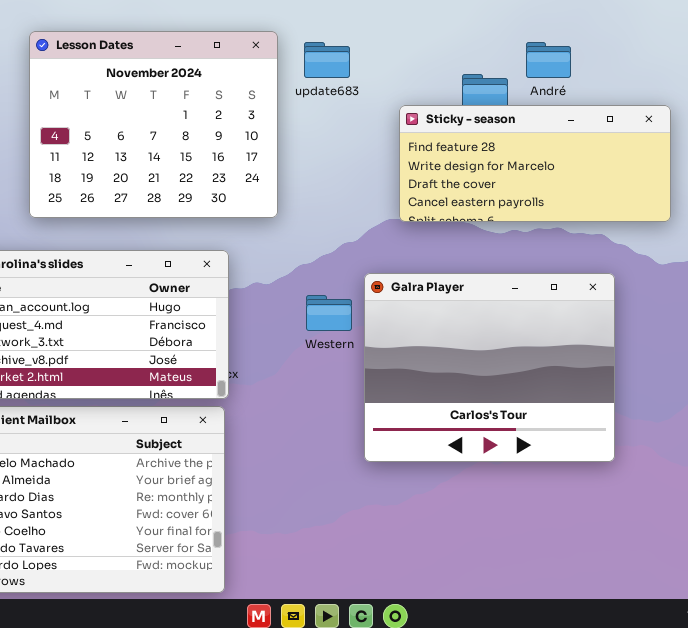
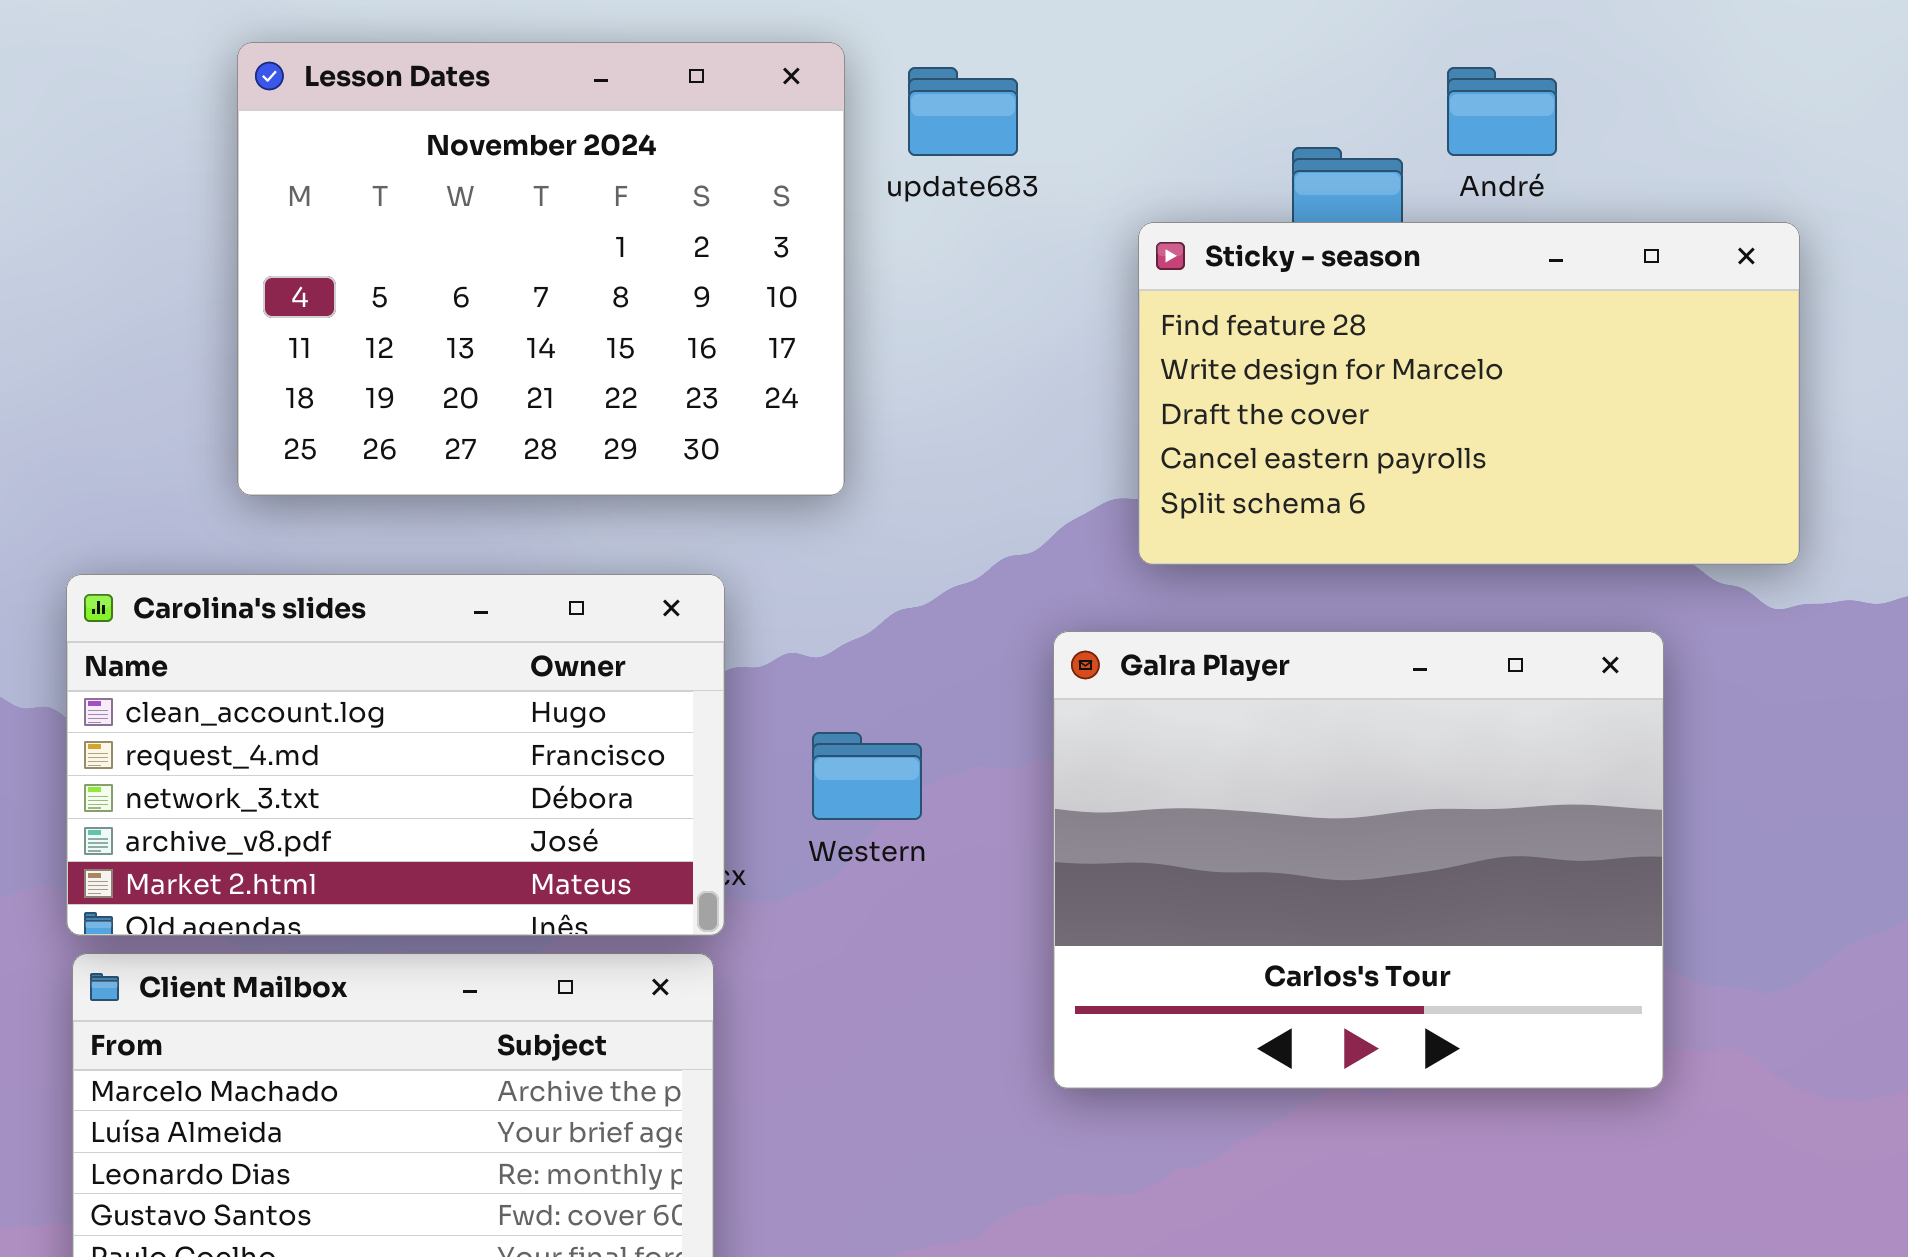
Sticky - season: [399,105,671,222] -> [1138,222,1800,565], resized
Western: [306,295,352,331] -> [812,732,922,820], moved

